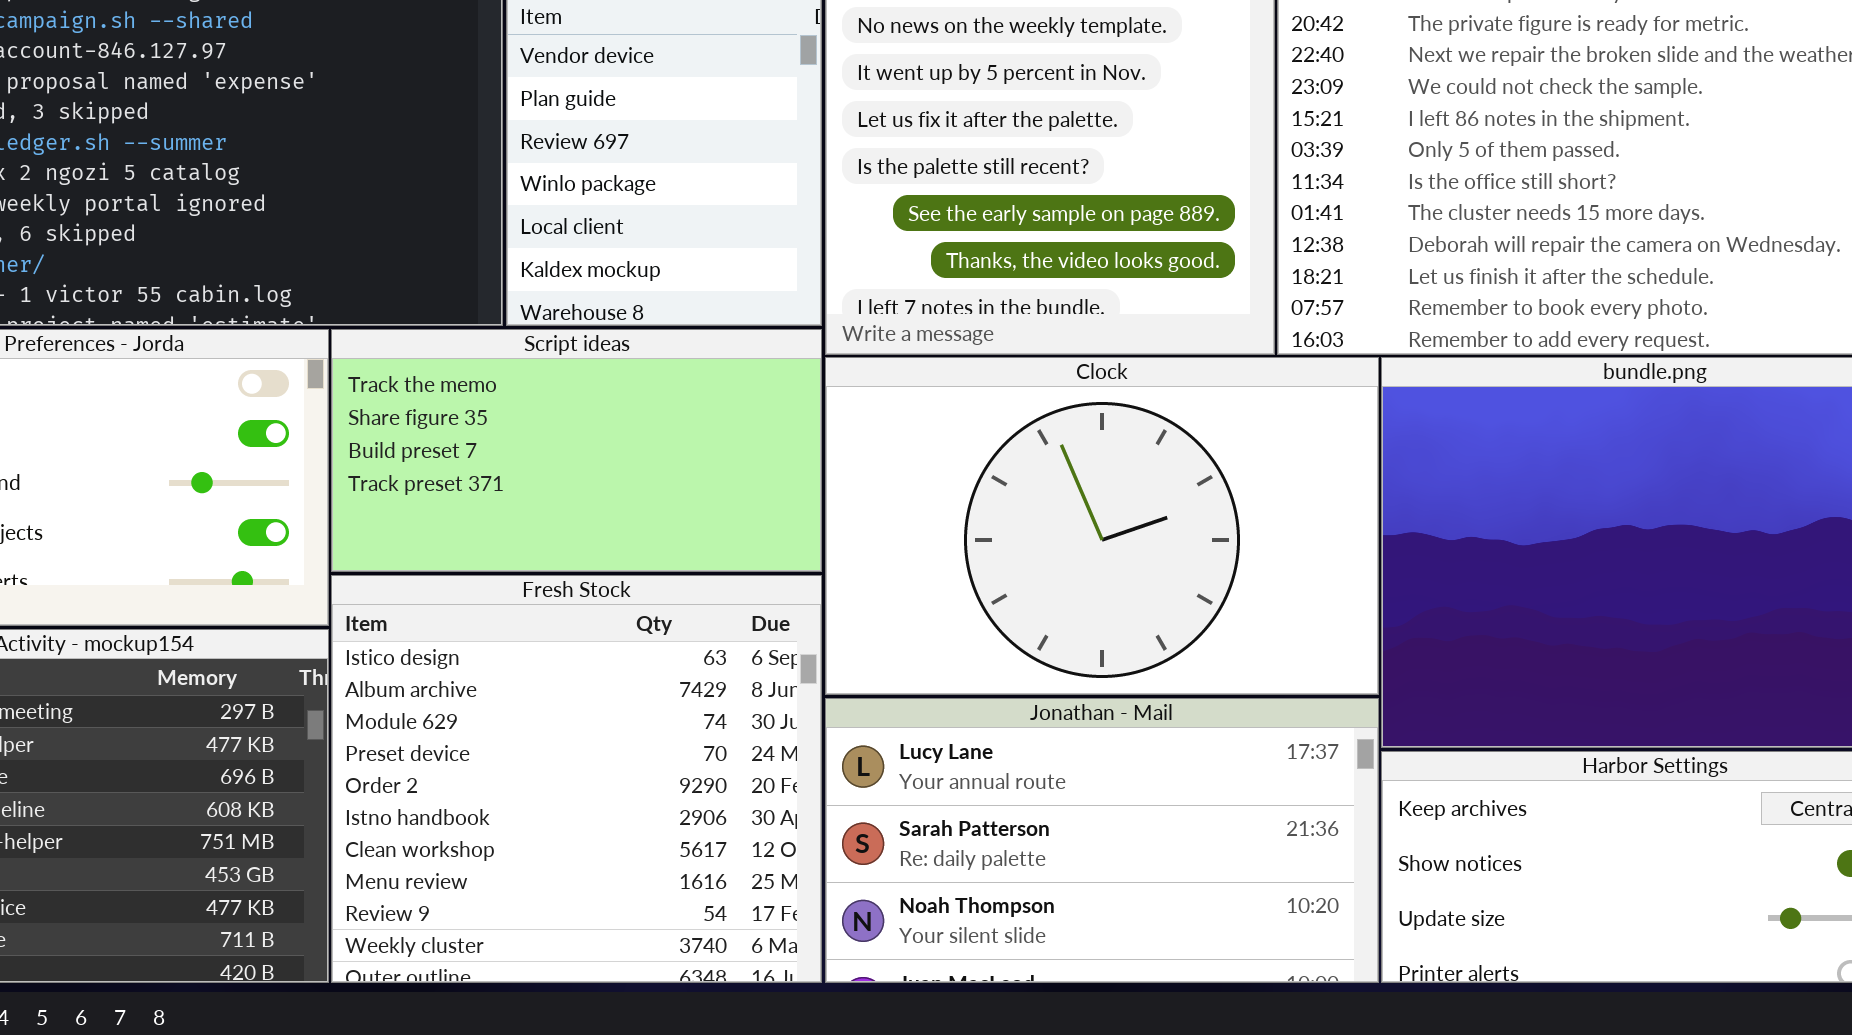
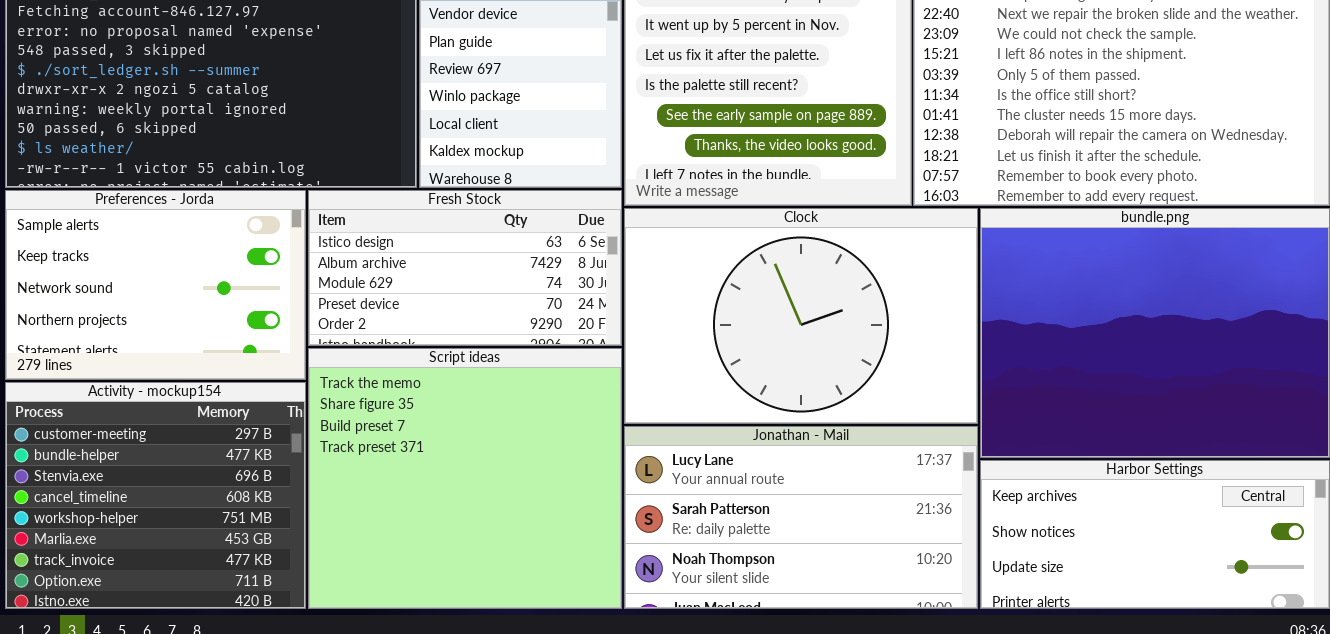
Script ideas: [331,329,822,572] -> [308,348,622,609], moved, resized
Fresh Stock: [331,575,822,983] -> [308,190,622,346], moved, resized

